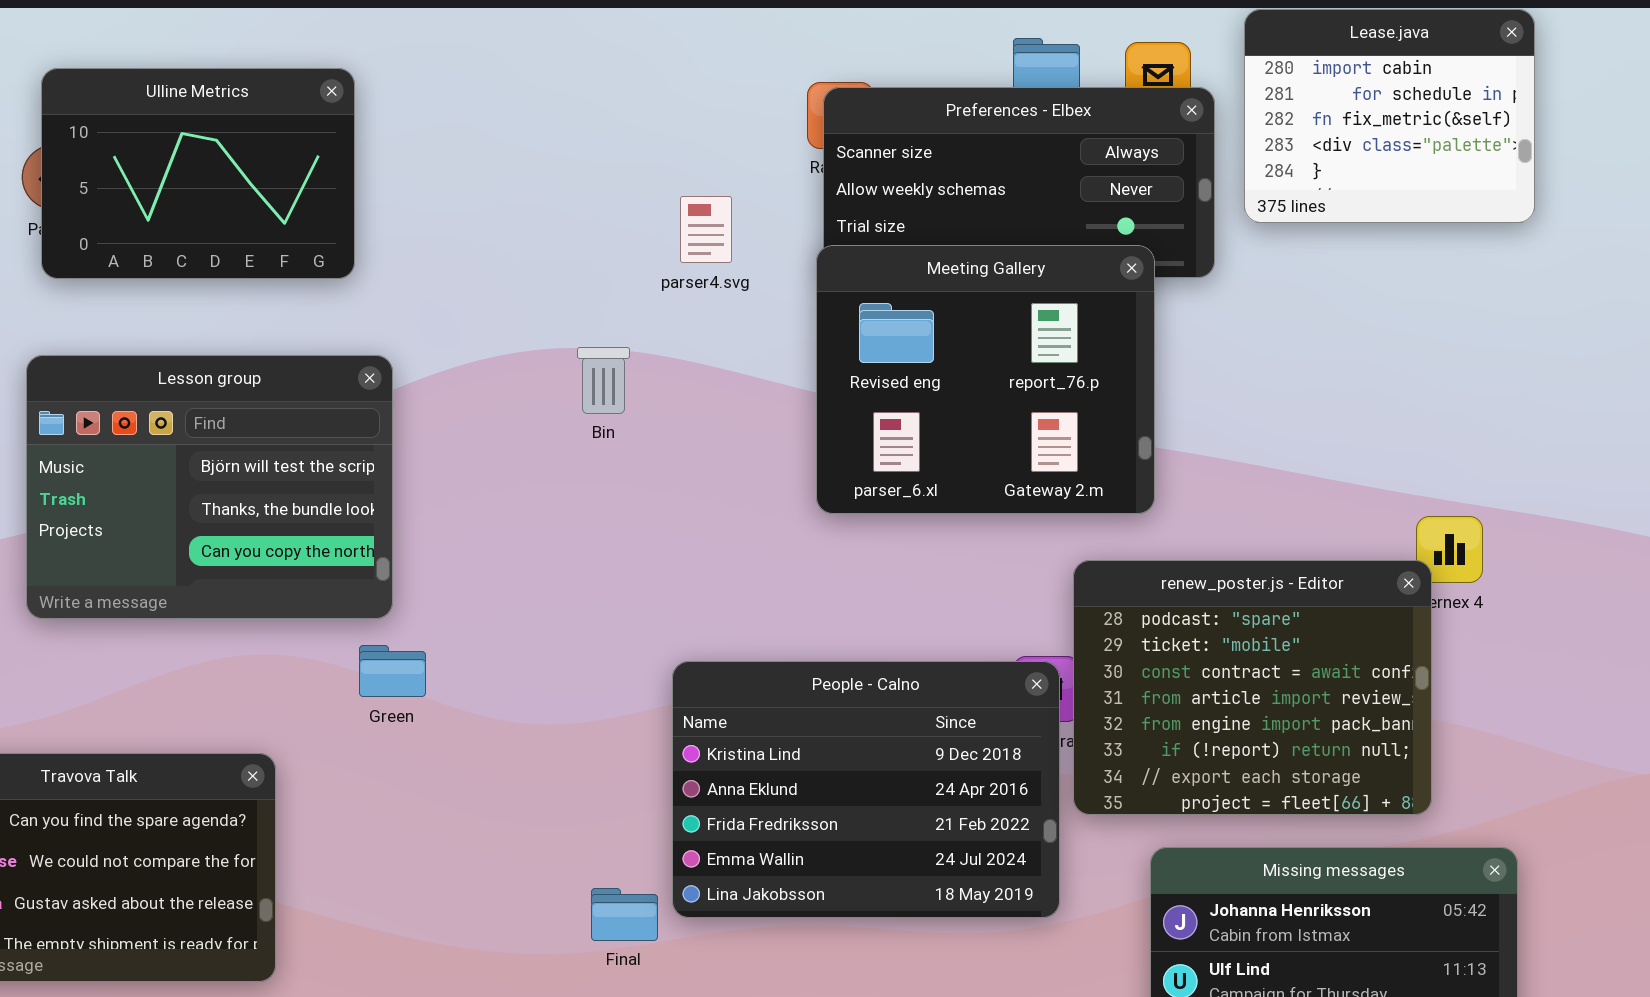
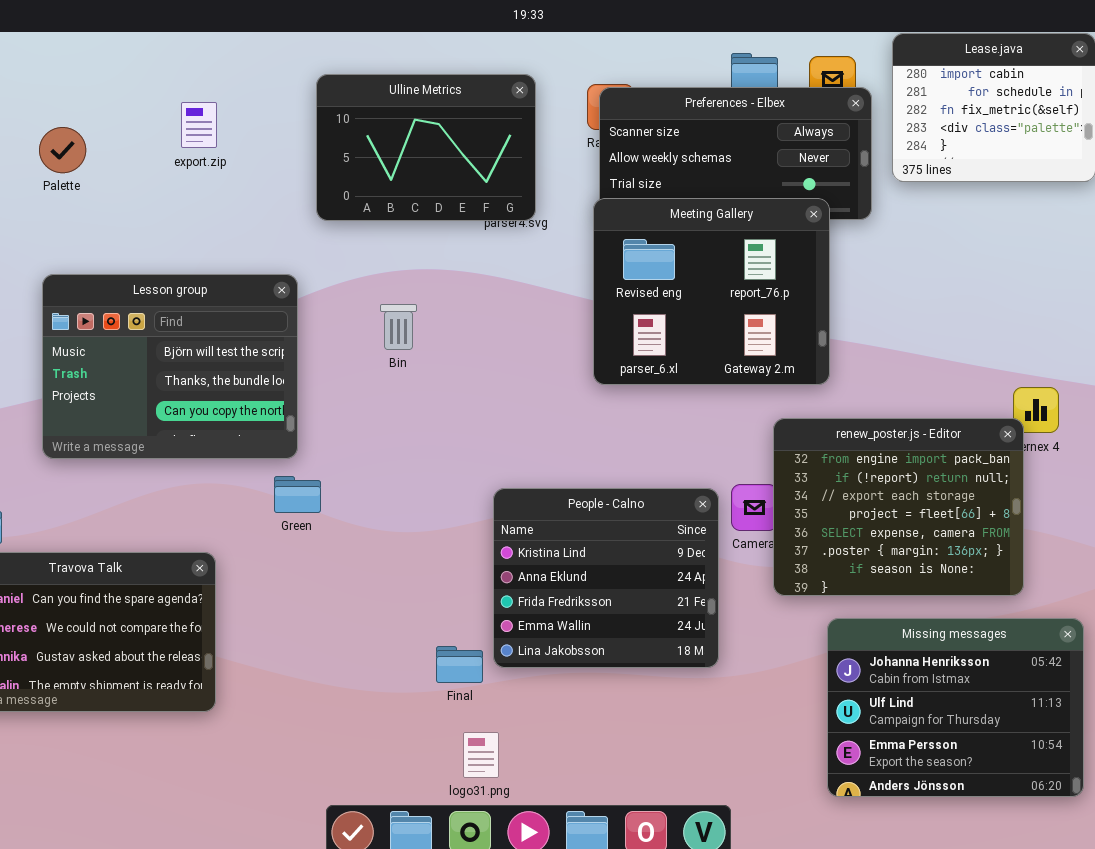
Ulline Metrics: [41,68,355,279] -> [316,74,536,221], moved
Bin: [577,347,630,414] -> [380,304,417,350], moved
renew_poster.js - Editor: [1073,560,1432,815] -> [773,418,1024,596], scrolled down 4 rows
People - Calno: [672,661,1060,918] -> [493,488,719,668], resized

